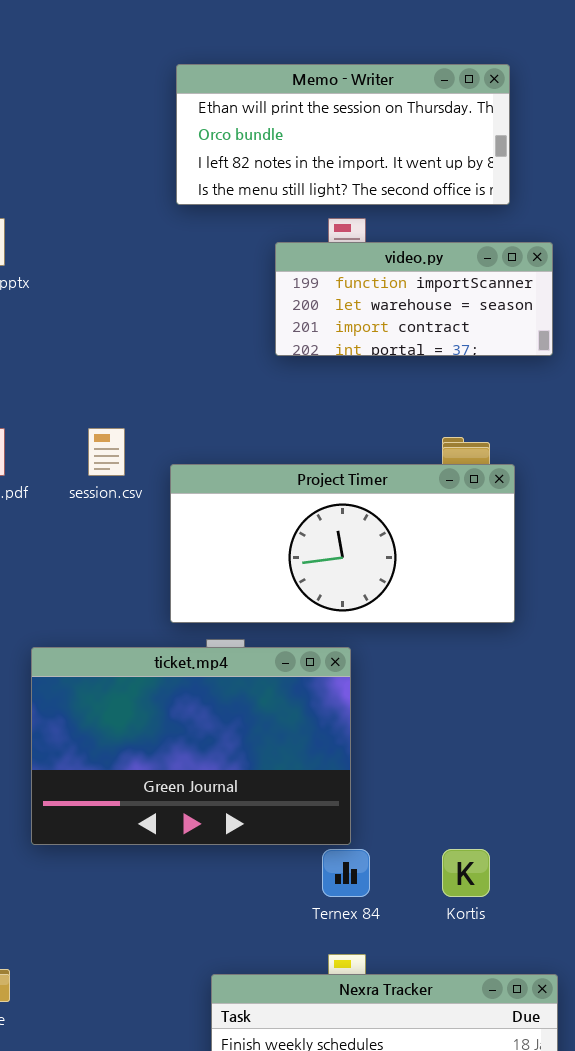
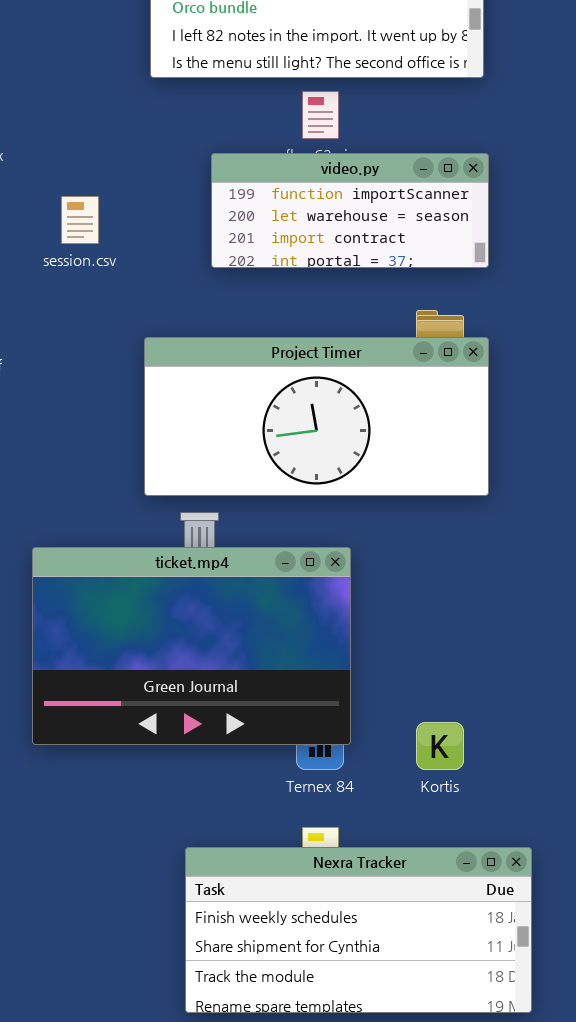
video.py: [275,242,553,356] -> [211,153,489,268], moved
session.csv: [88,428,125,476] -> [61,196,99,244], moved
ticket.mp4: [31,647,351,845] -> [32,547,351,745], moved

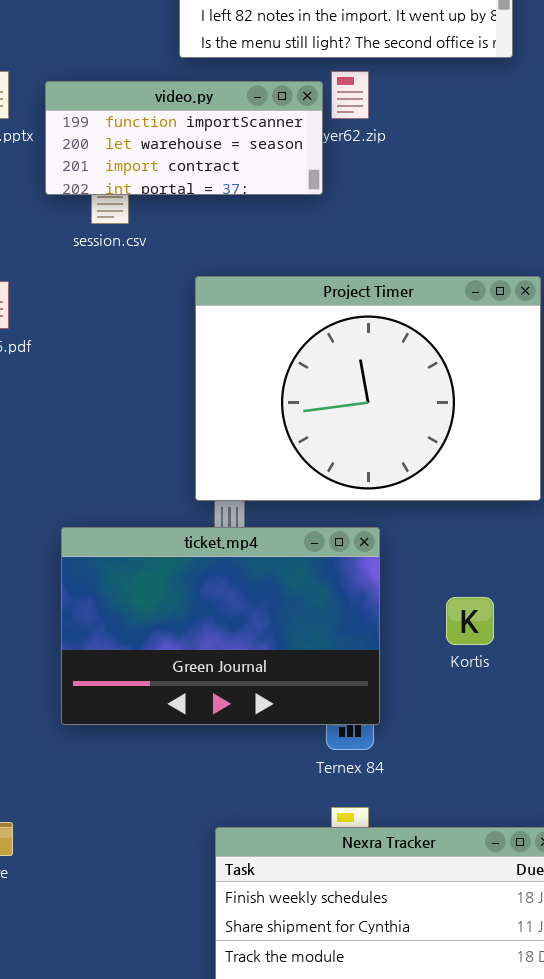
video.py: [211,153,489,268] -> [45,81,323,195], moved
Project Timer: [144,337,489,496] -> [195,276,541,501], moved, resized
Kortis: [416,722,464,770] -> [446,597,494,645], moved

